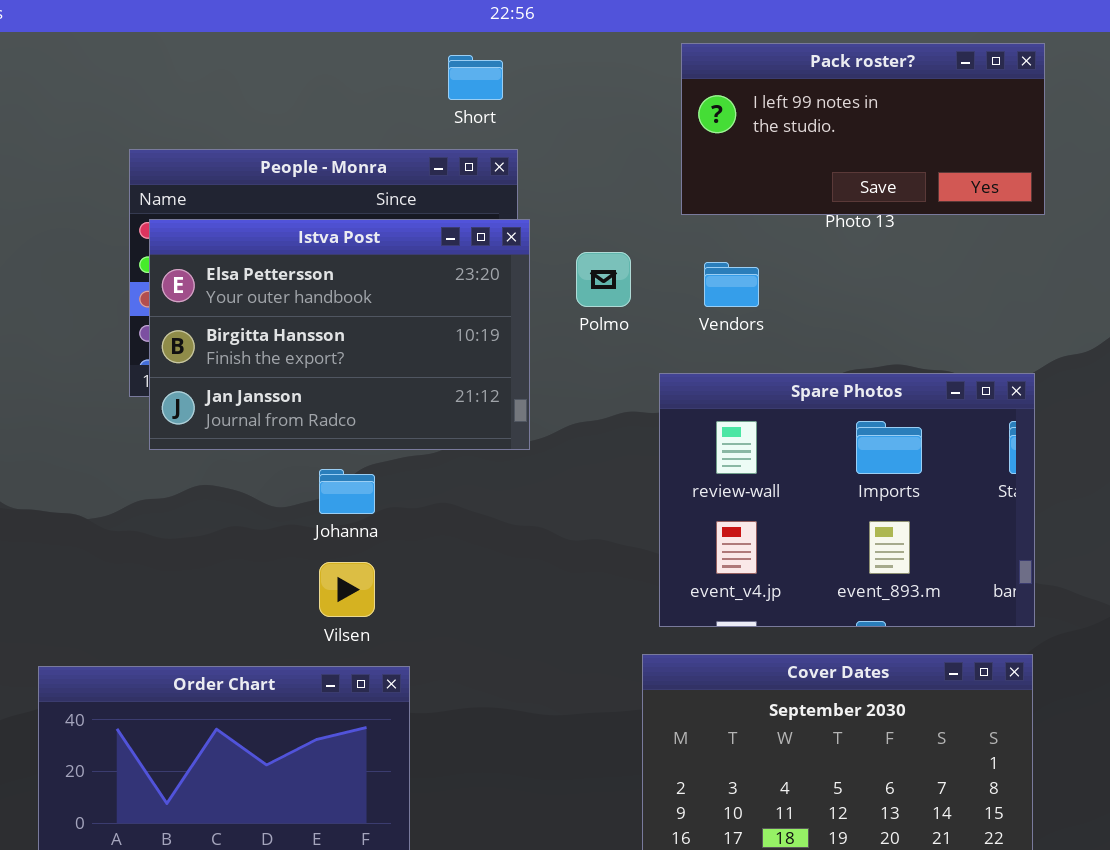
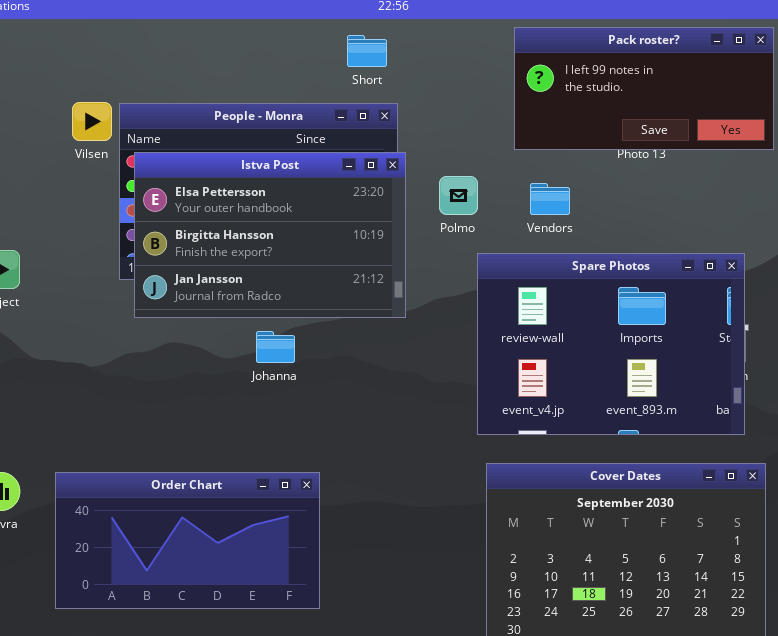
Spare Photos: [659,373,1035,627] -> [477,253,745,435], moved
Vilsen: [319,562,375,617] -> [72,102,112,141], moved

